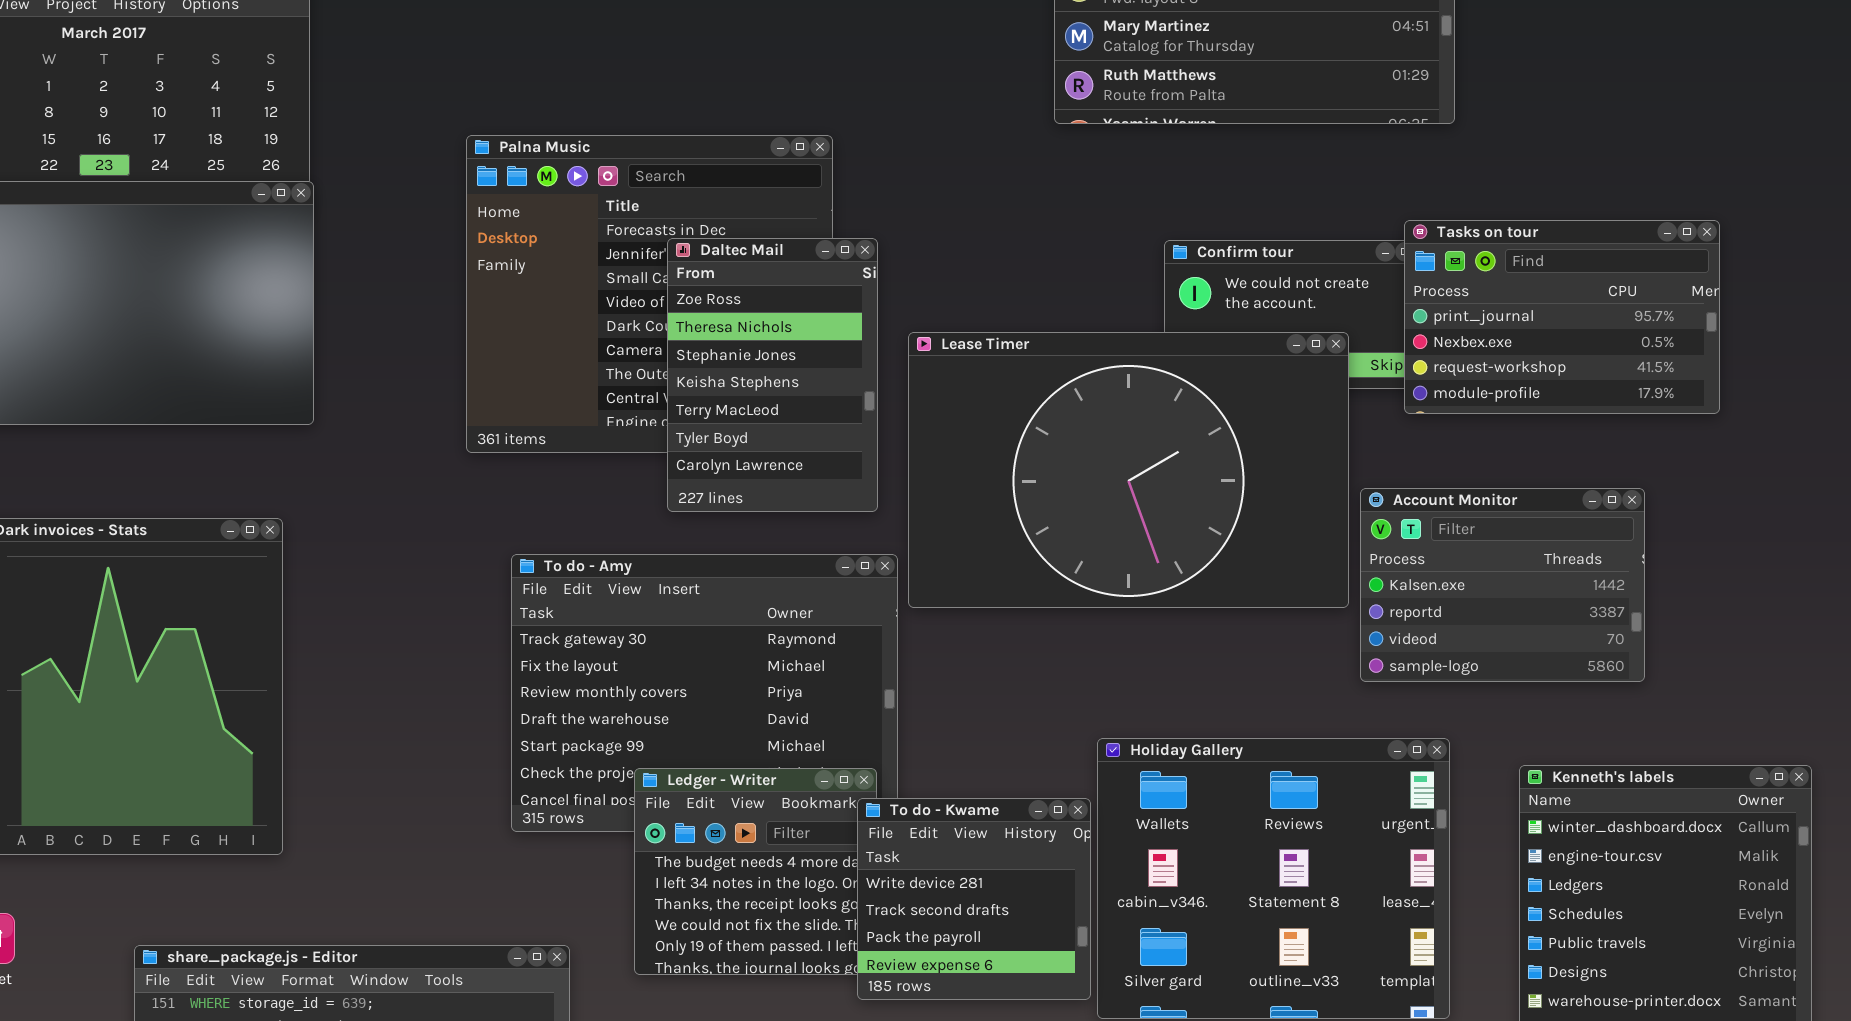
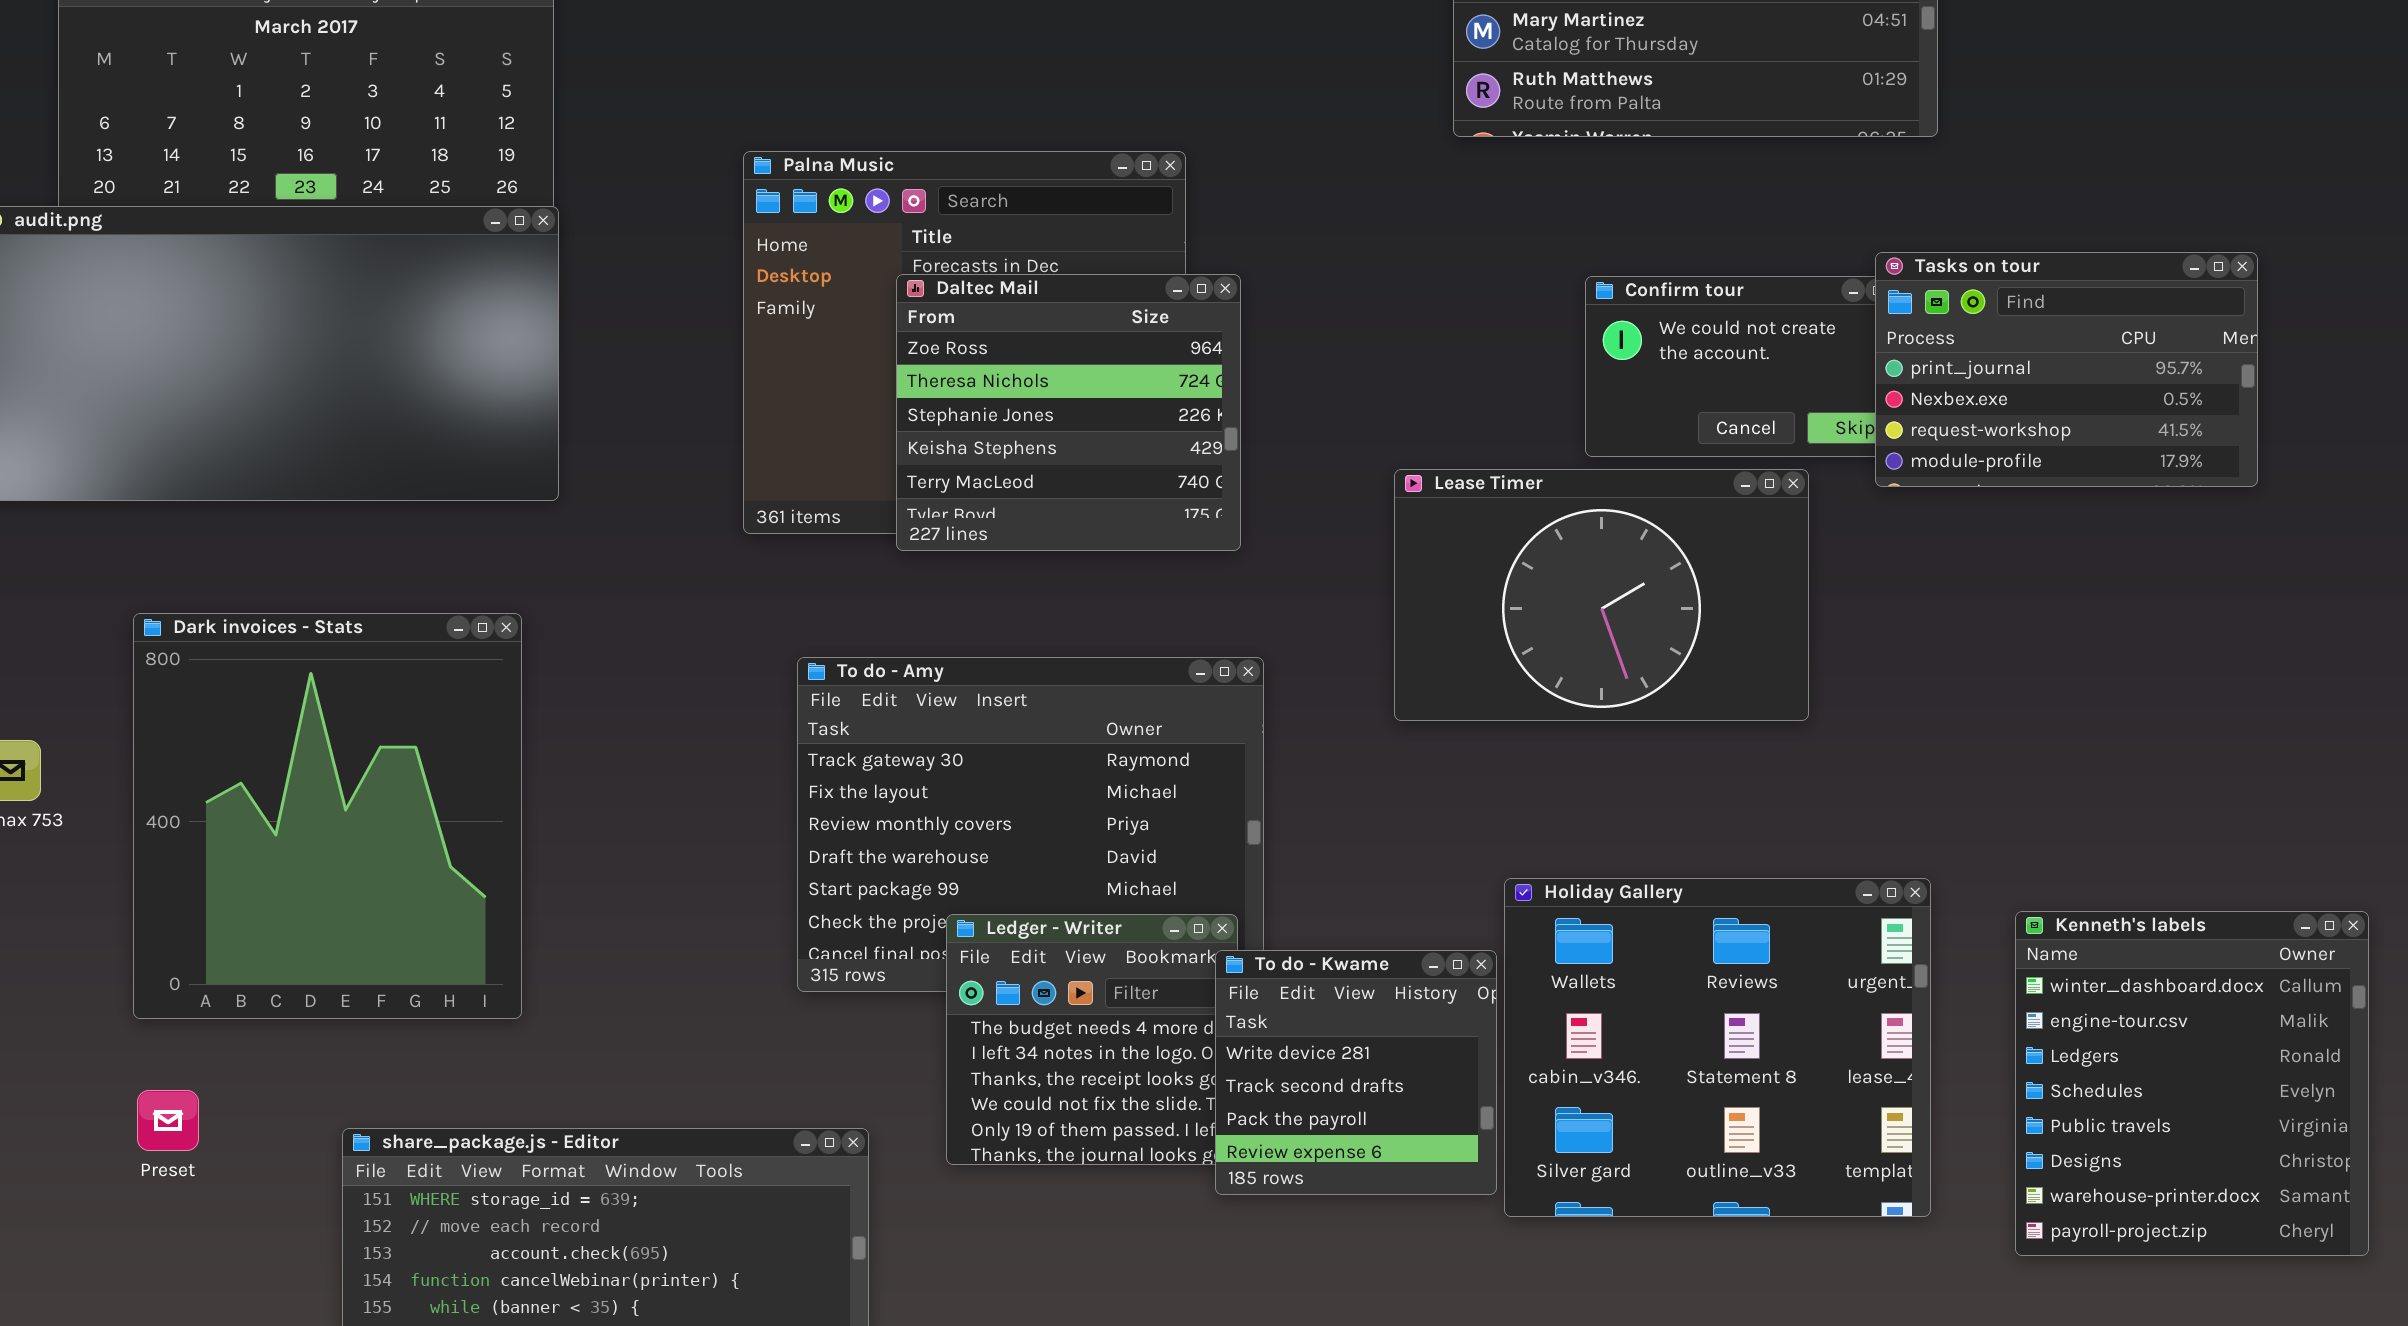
Daltec Mail: [667,238,878,512] -> [896,274,1241,551], resized
Lease Timer: [908,332,1349,608] -> [1394,469,1809,721], resized
Account Monitor: [1360,488,1645,682] -> none, closed

